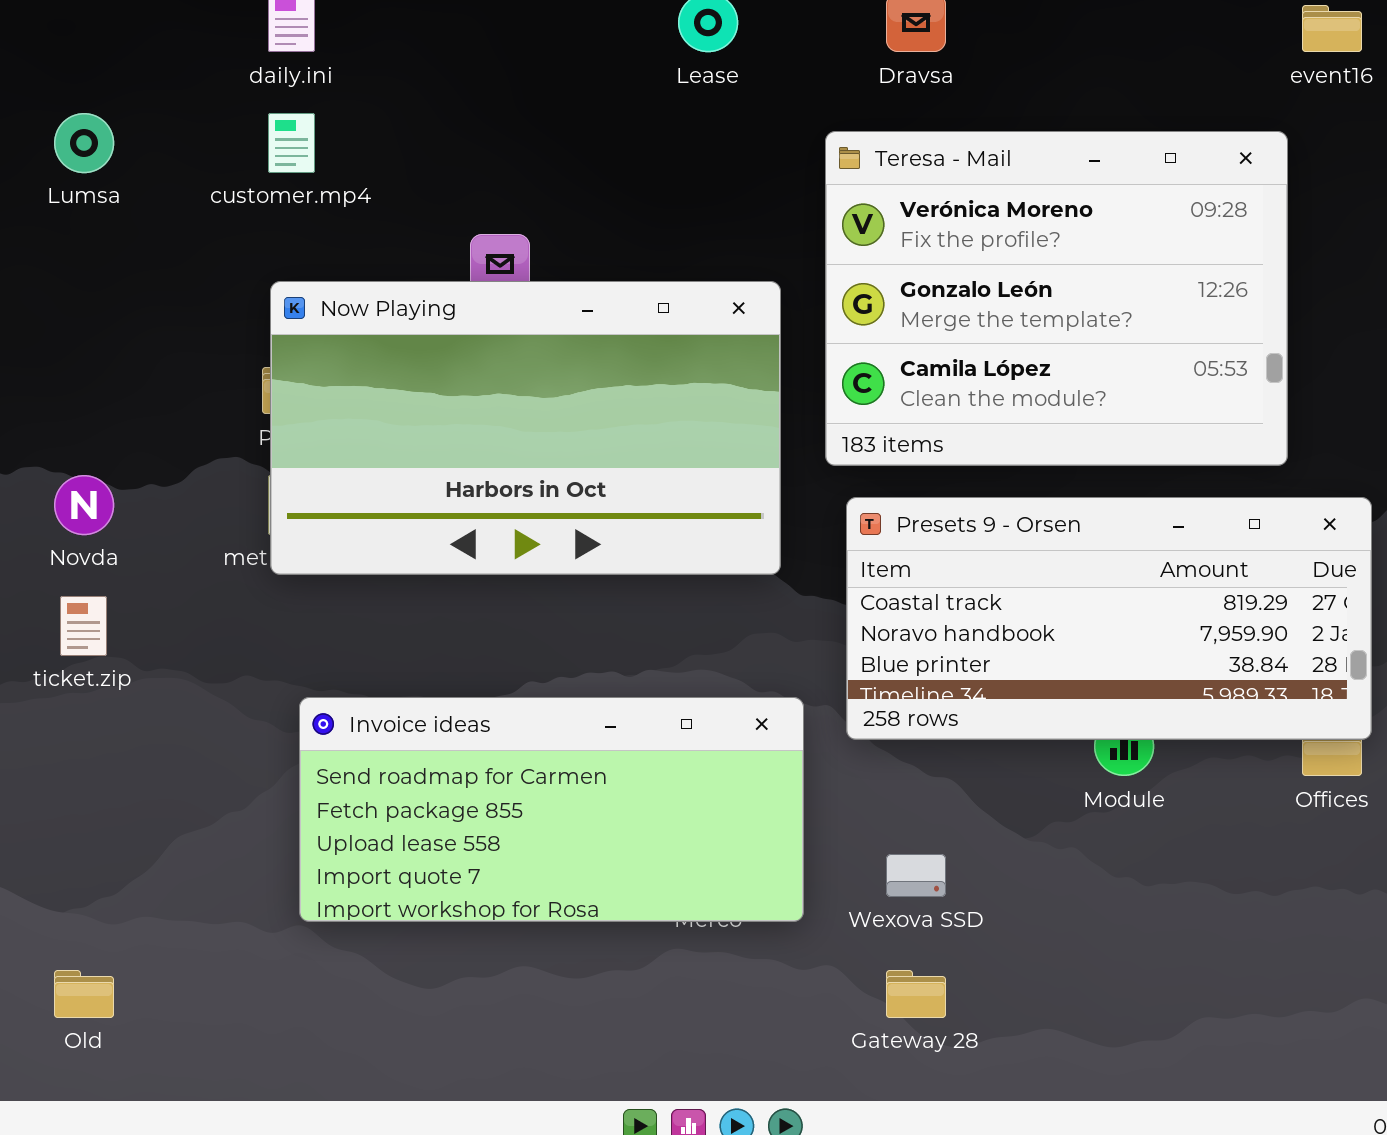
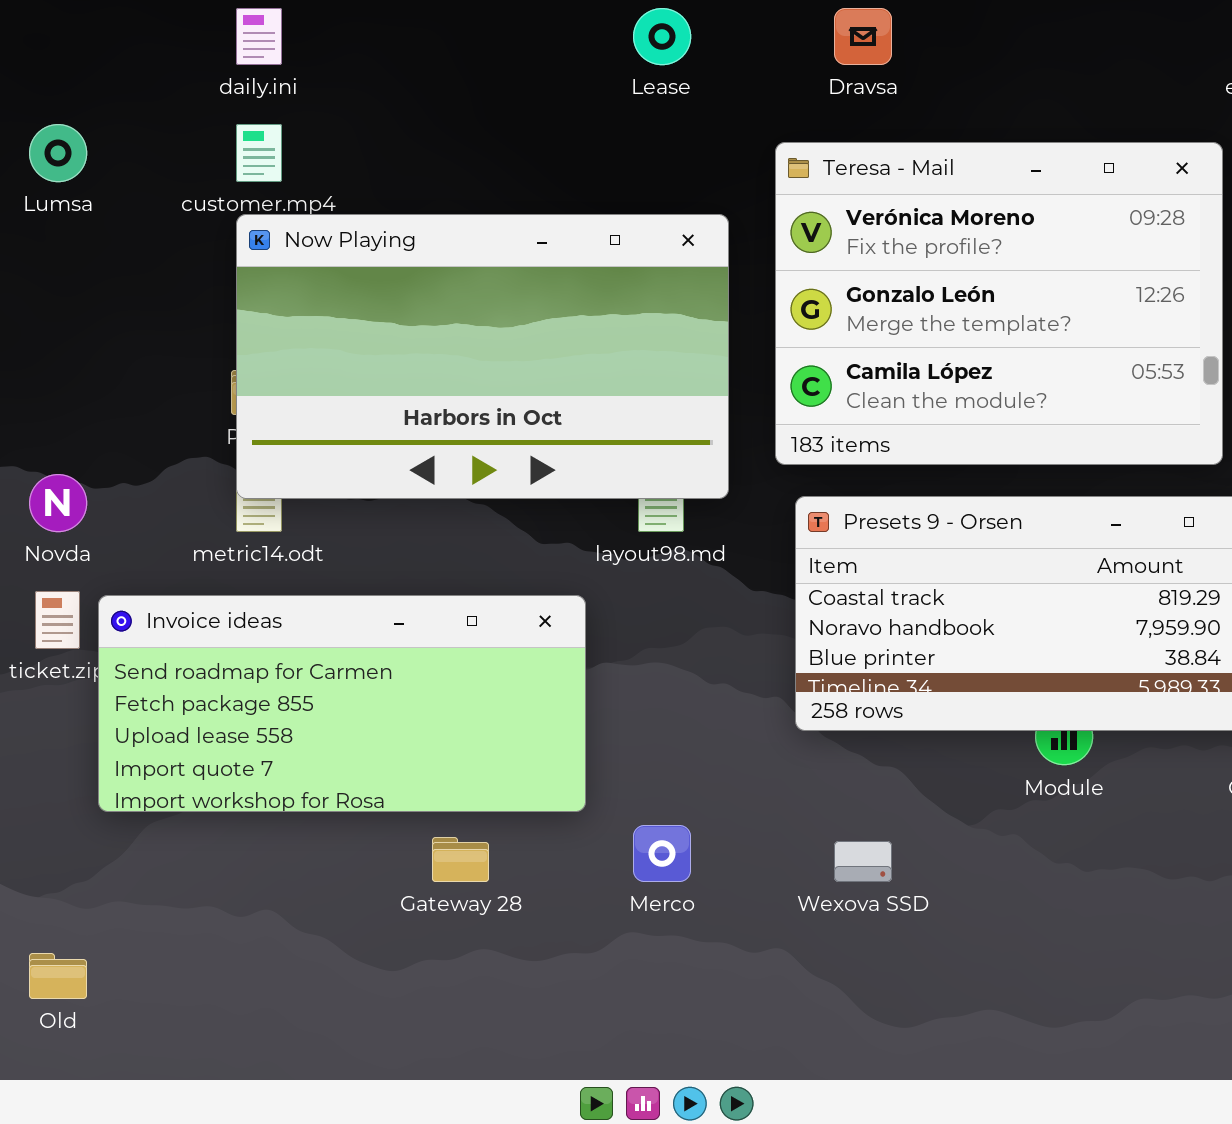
Now Playing: [270,281,781,575] -> [236,214,729,499], moved
Invoice ideas: [299,697,804,922] -> [98,595,586,812], moved
Gateway 28: [886,970,946,1018] -> [432,837,489,882], moved

